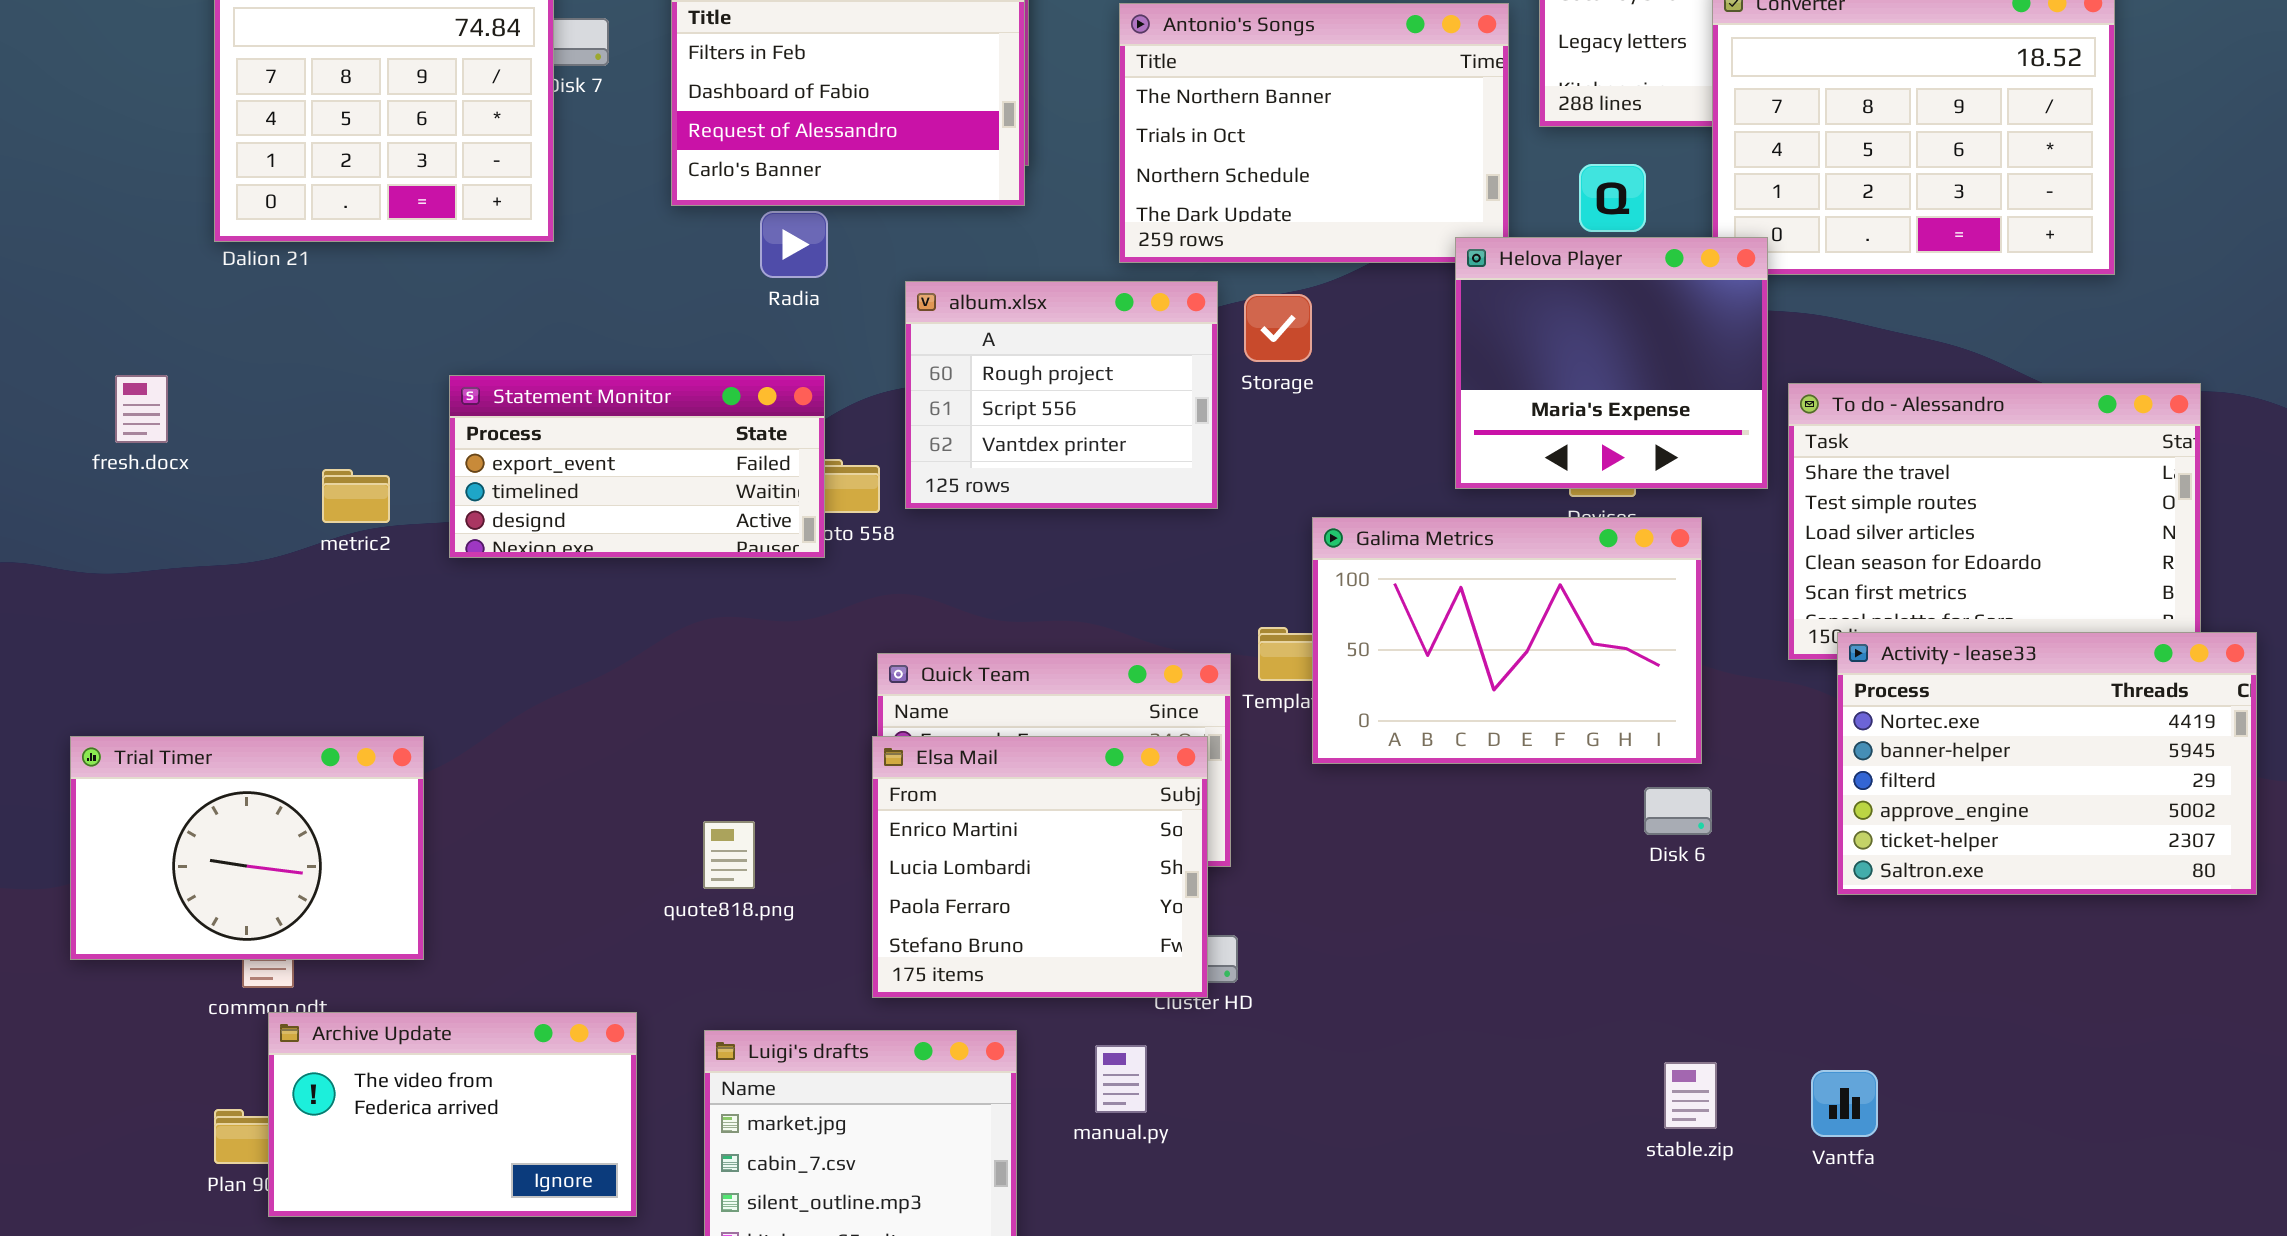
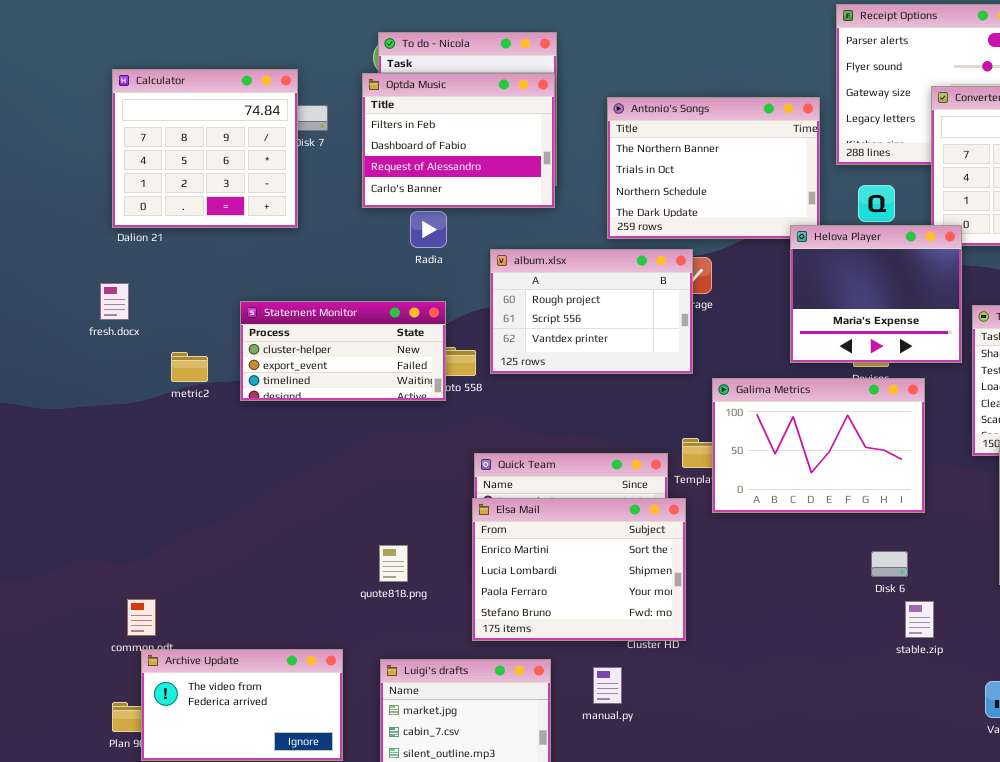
album.xlsx: [905,281,1218,509] -> [490,249,693,374], resized
fresh.docx: [115,375,168,443] -> [100,283,129,320], moved
Statement Monitor: [449,375,825,558] -> [240,301,446,401], scrolled up 1 row
Trial Timer: [70,736,424,960] -> none, closed
Elsa Mail: [872,736,1208,998] -> [472,498,686,641], resized
Disk 6: [1644,787,1712,835] -> [871,551,908,577], moved
stable.zip: [1664,1062,1717,1129] -> [905,601,934,638], moved

